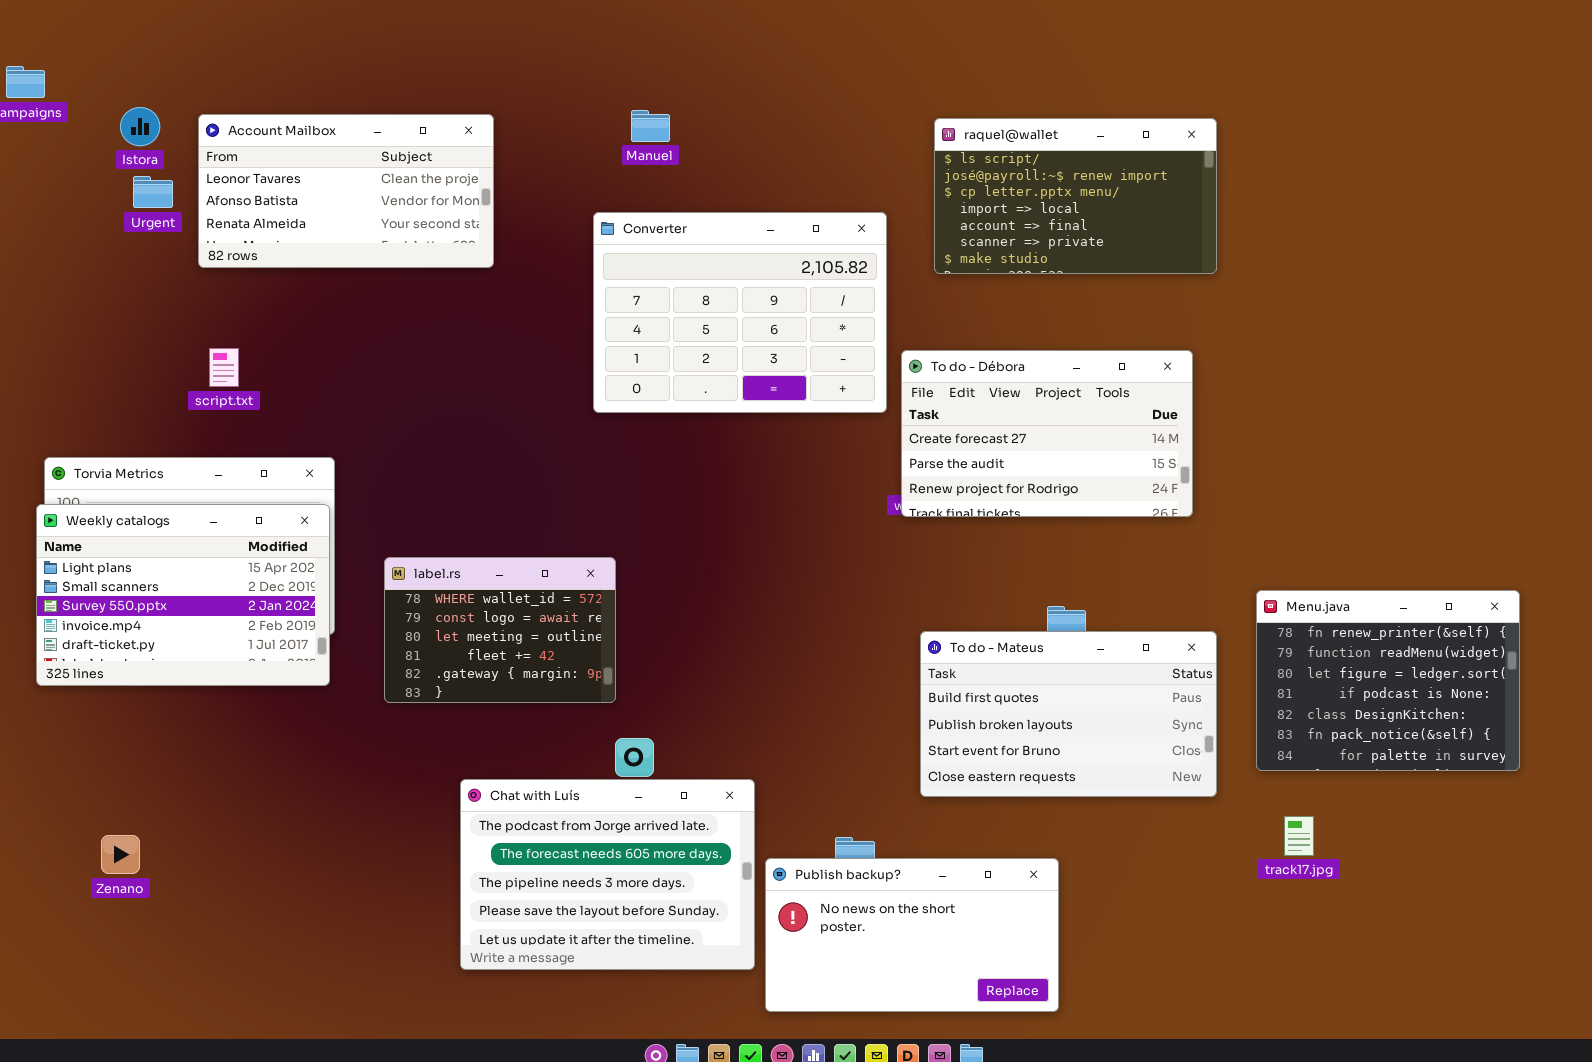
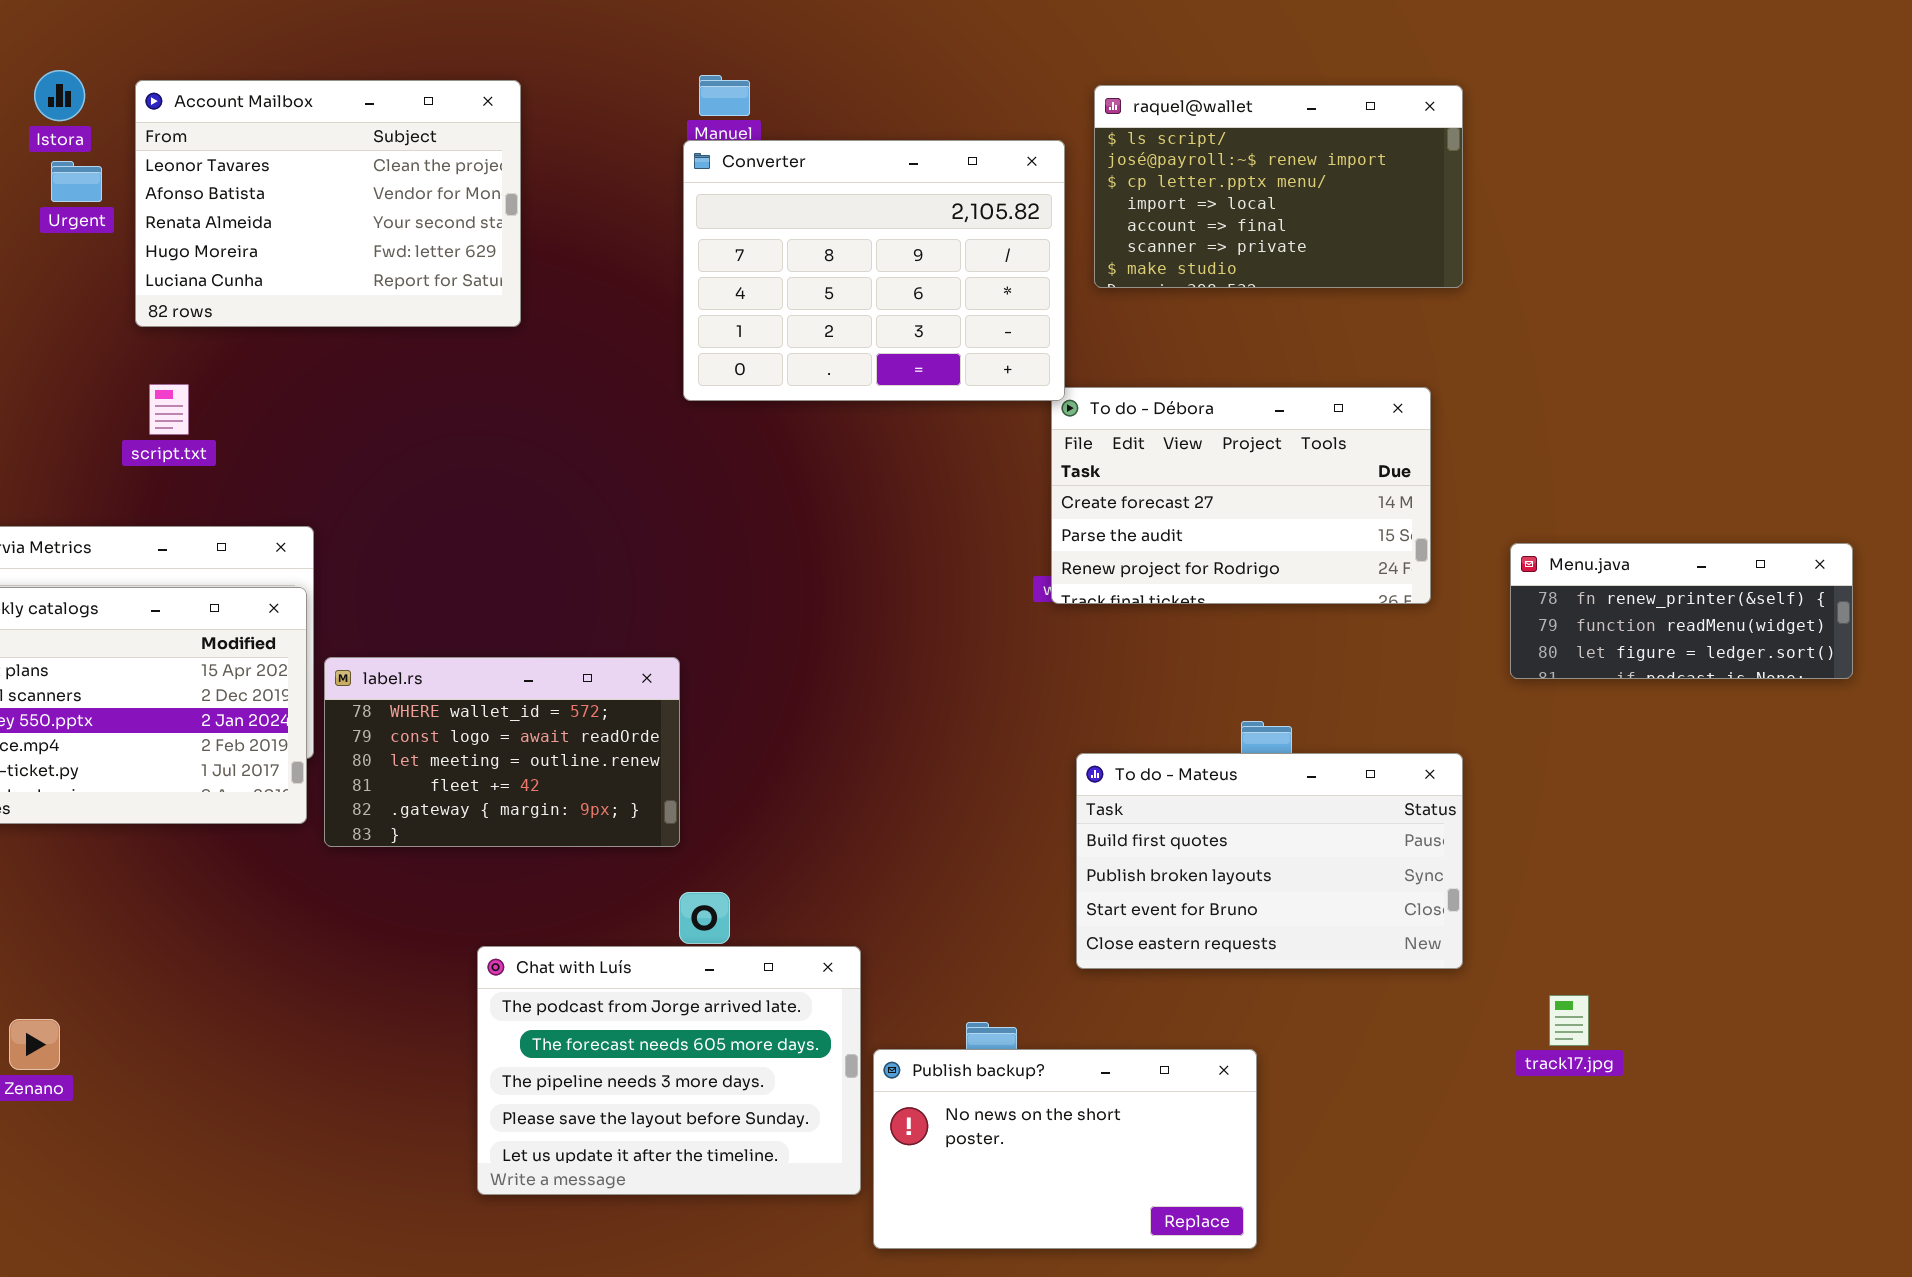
Account Mailbox: [198,114,494,268] -> [135,80,521,327], resized
Converter: [593,212,887,413] -> [683,140,1065,401], moved
label.rs: [384,557,616,703] -> [324,657,680,847], resized
Menu.java: [1256,590,1520,771] -> [1510,543,1853,679], moved, resized

